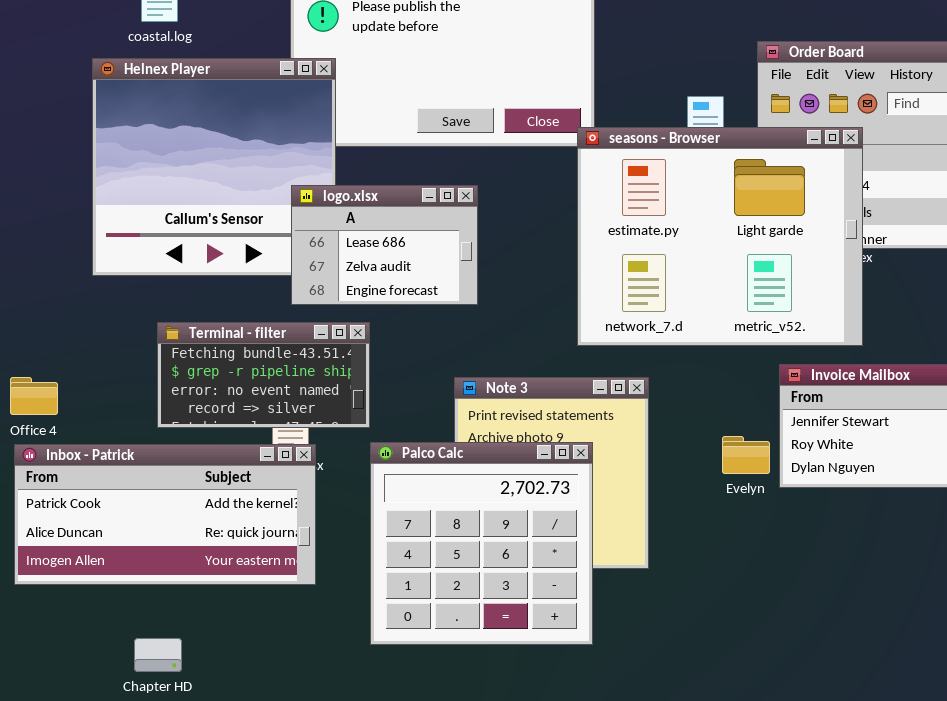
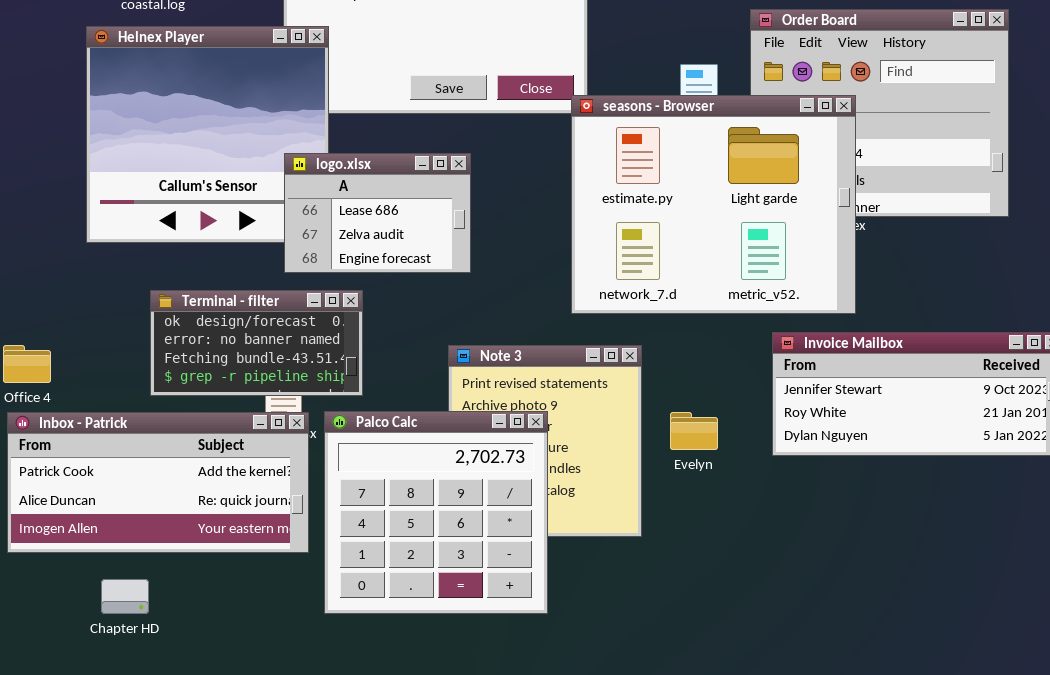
Terminal - filter: [157,322,370,428] -> [150,290,363,396], scrolled up 2 rows
Evelyn: [722,436,770,474] -> [670,412,718,450], moved
Palco Calc: [370,442,593,645] -> [324,411,548,614], moved
Chapter HD: [134,638,182,672] -> [101,579,149,614], moved

